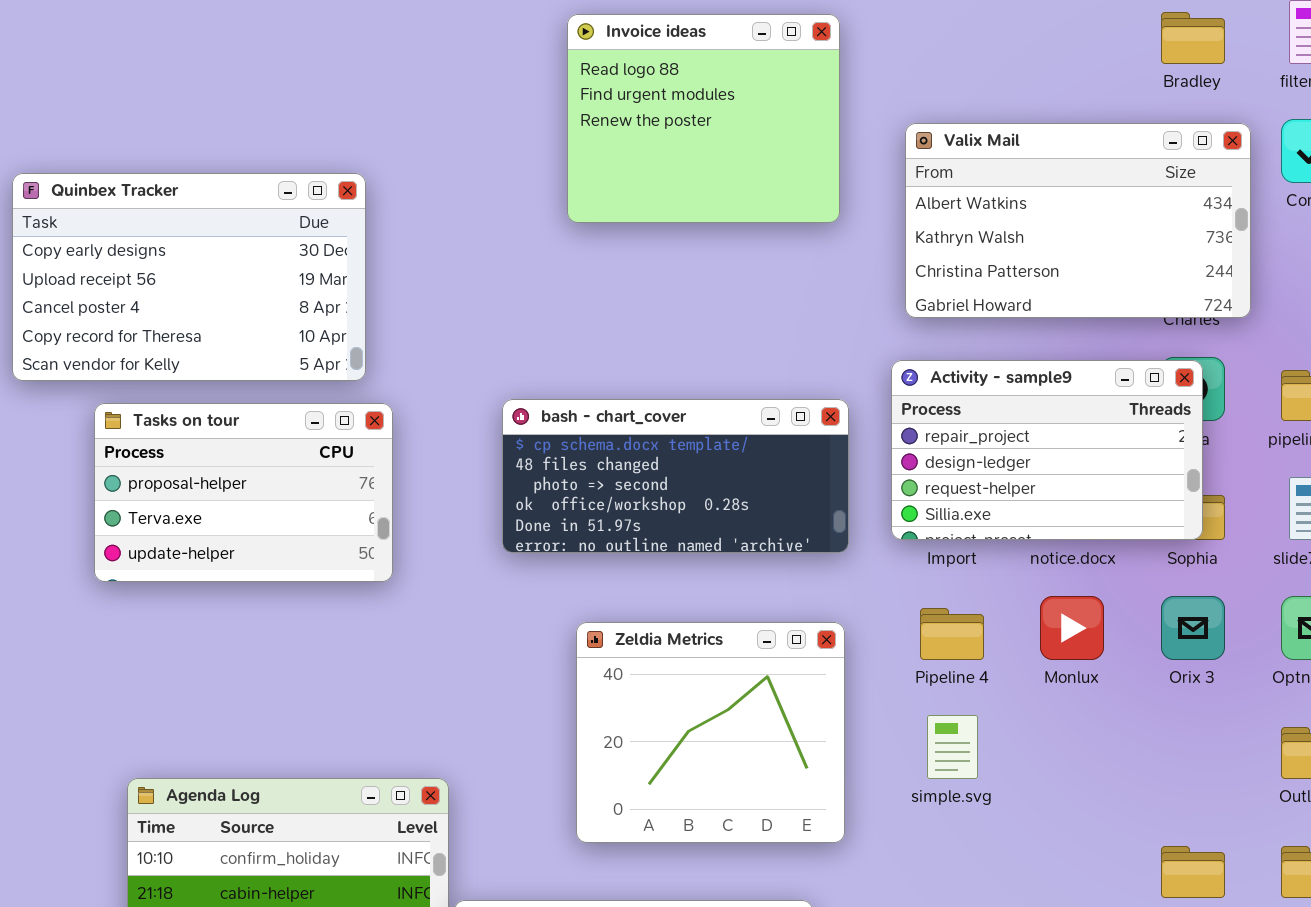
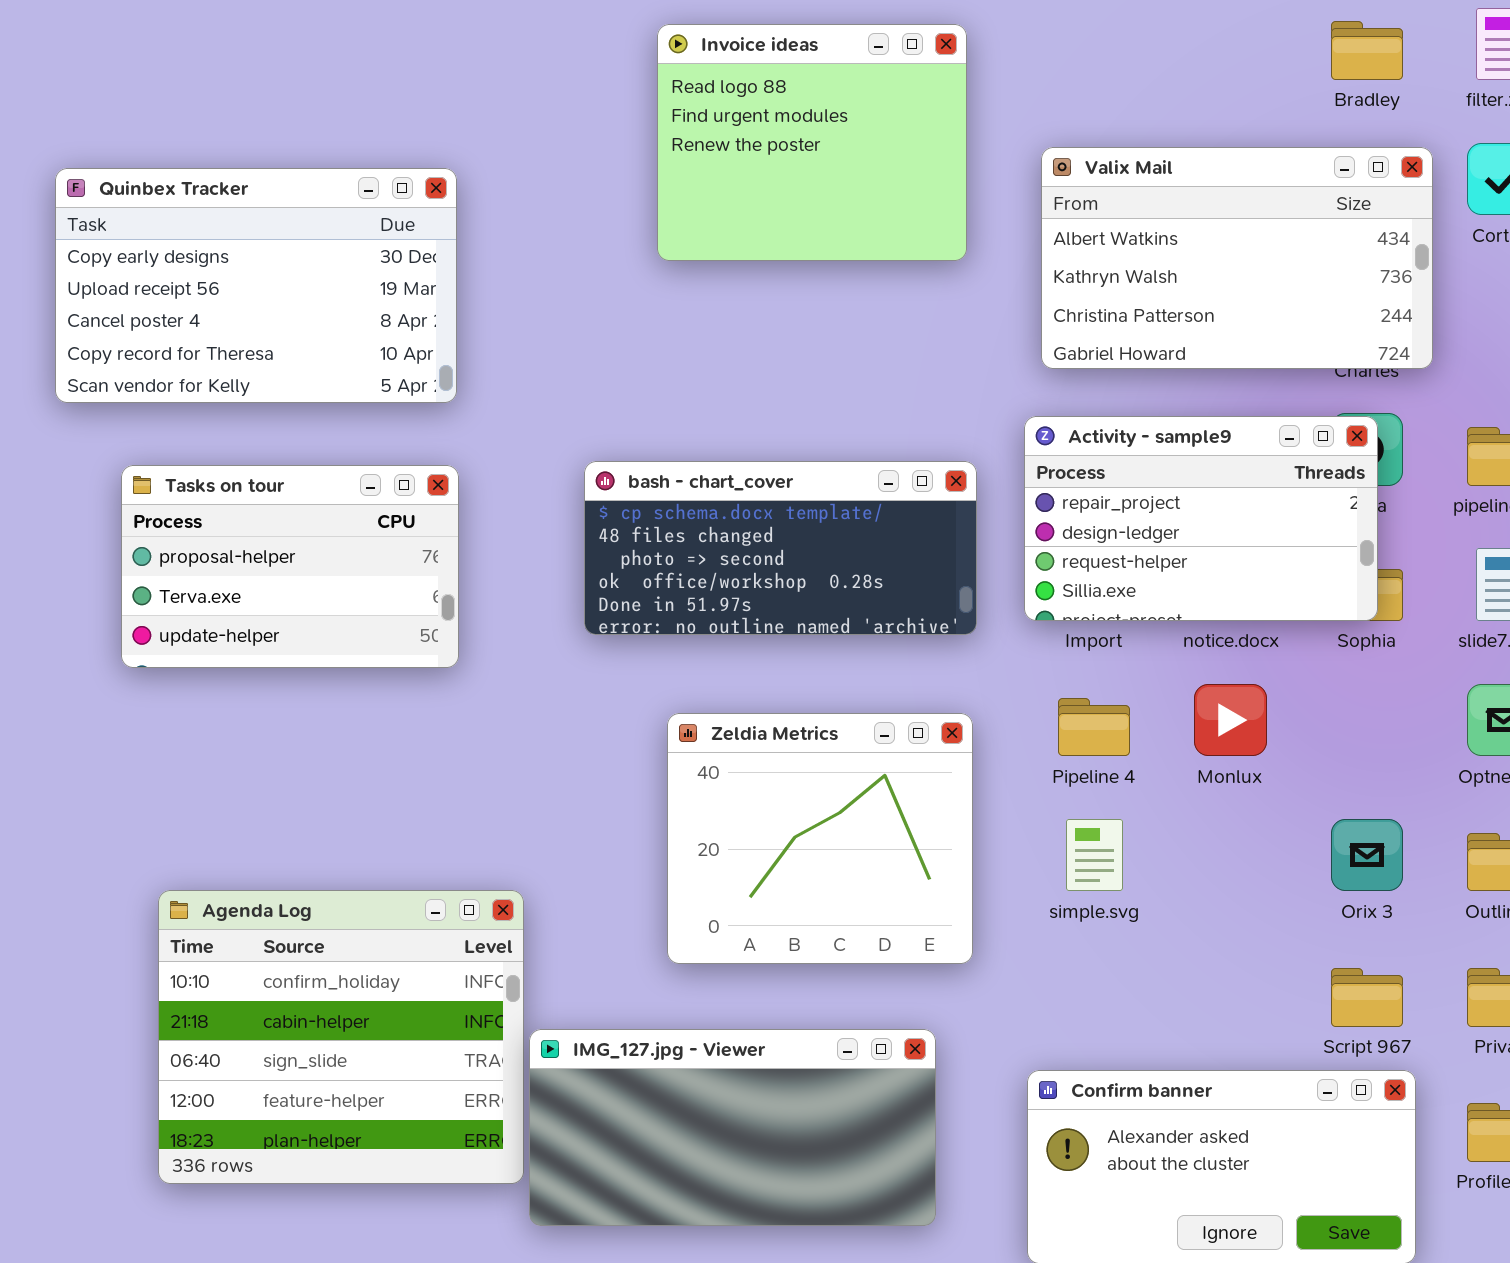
Quinbex Tracker: [12,173,366,381] -> [55,168,457,403], moved
Orix 3: [1161,596,1225,660] -> [1331,819,1403,891], moved

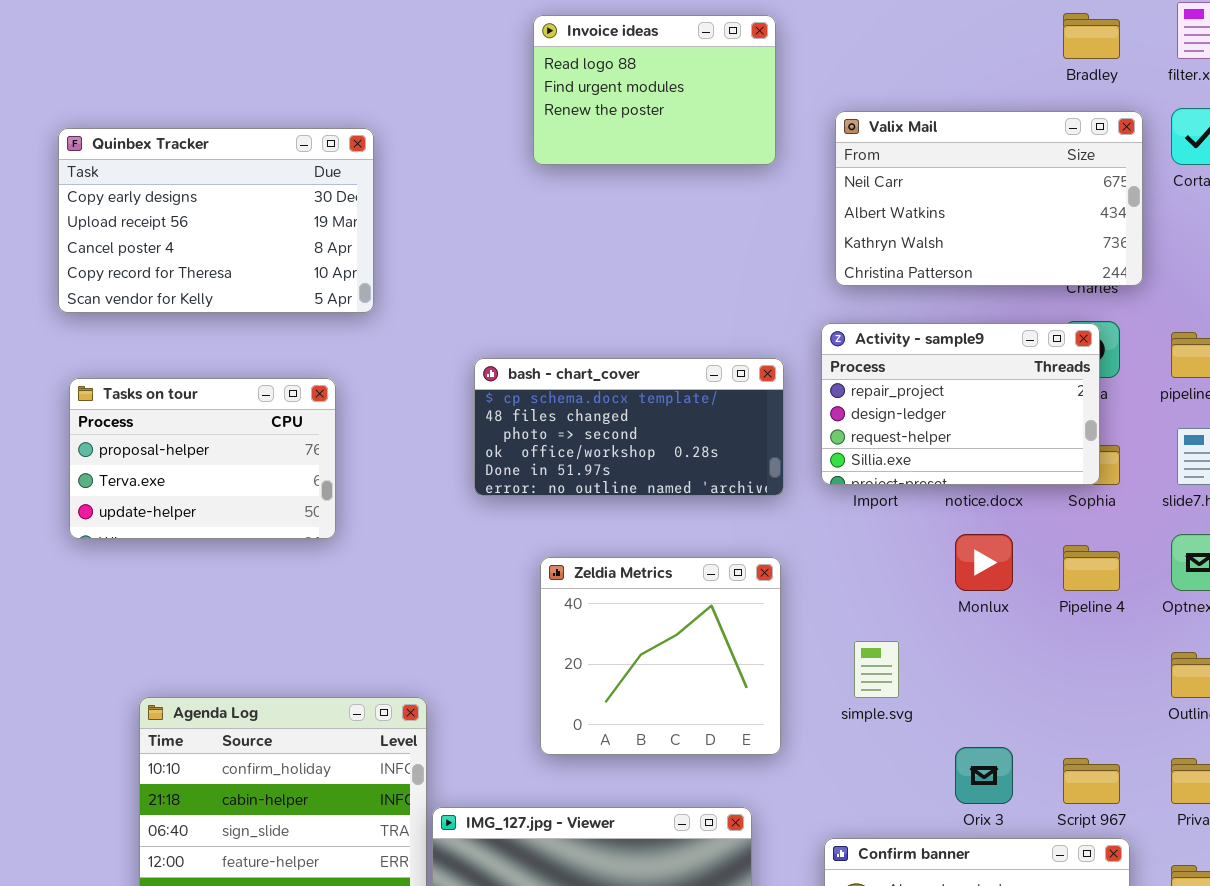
Invoice ideas: [657,24,967,261] -> [533,15,776,165], resized
Valix Mail: [1041,147,1433,369] -> [835,111,1143,286], scrolled up 1 row
Tasks on tour: [121,465,459,668] -> [69,378,336,539], moved
Pipeline 4: [1058,698,1130,756] -> [1063,545,1120,591], moved
Orix 3: [1331,819,1403,891] -> [955,747,1013,804], moved

